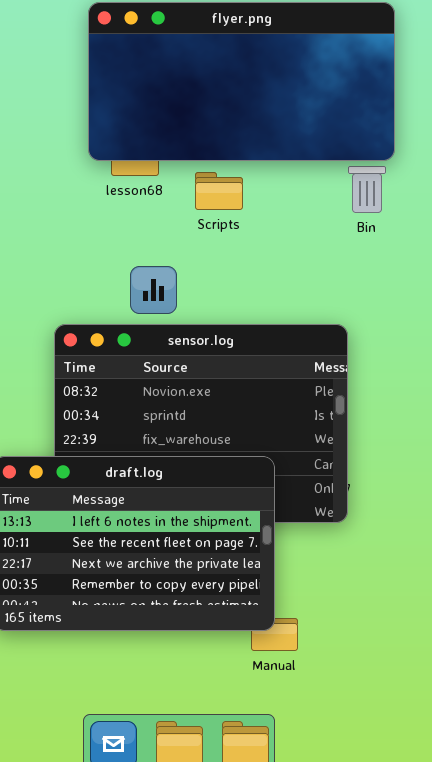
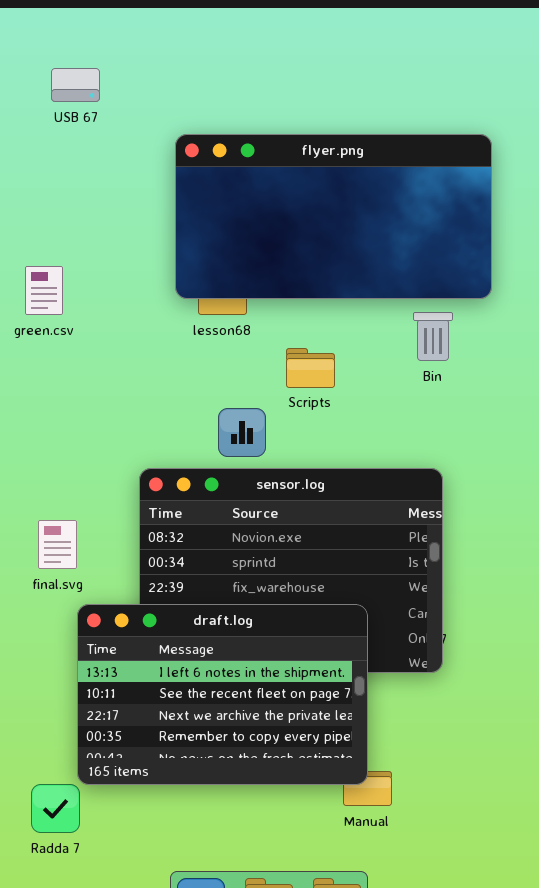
Bin: [348,166,386,213] -> [413,312,453,361], moved
Scripts: [195,172,243,210] -> [286,348,335,388], moved

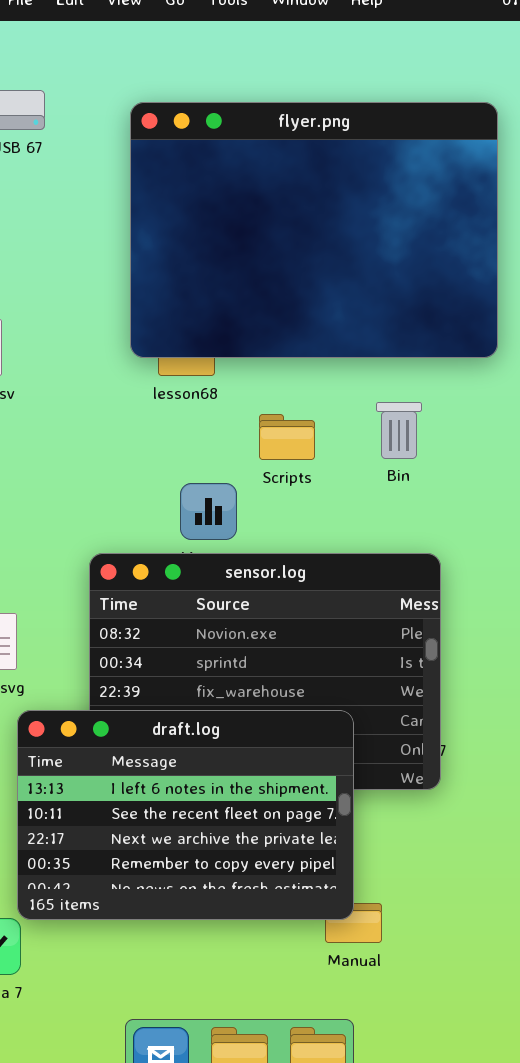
flyer.png: [175,134,492,299] -> [130,102,498,358], resized
Bin: [413,312,453,361] -> [376,402,422,459], moved

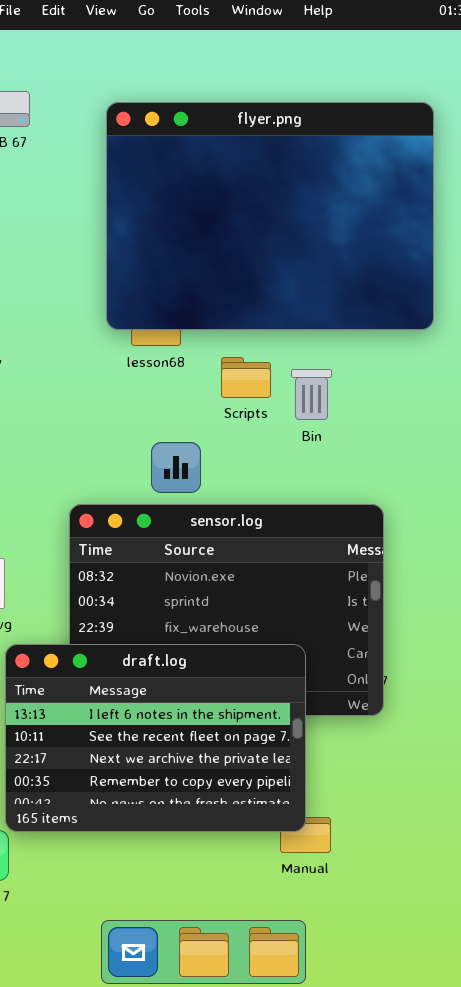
Bin: [376,402,422,459] -> [291,369,332,420], moved
Scripts: [259,414,315,460] -> [221,357,271,398], moved

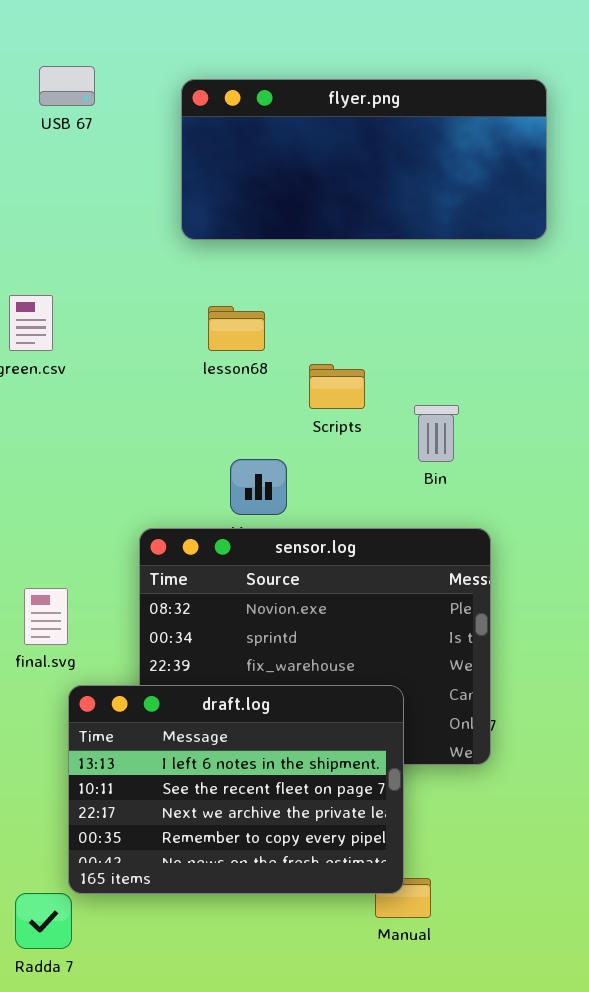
flyer.png: [106,102,434,330] -> [181,79,547,240], resized
Bin: [291,369,332,420] -> [414,405,459,462], moved

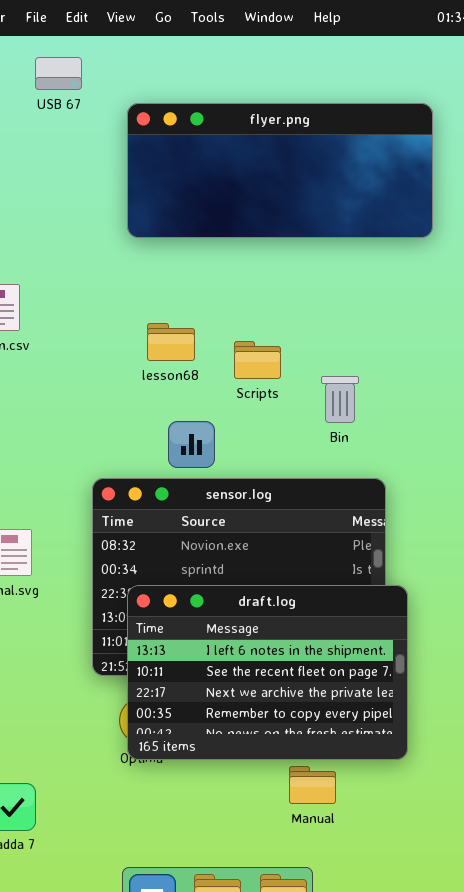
USB 67: [39,66,95,106] -> [35,57,82,90], moved
lesson68: [208,306,265,351] -> [147,323,195,361], moved
draft.log: [68,685,404,894] -> [127,585,408,760], moved

